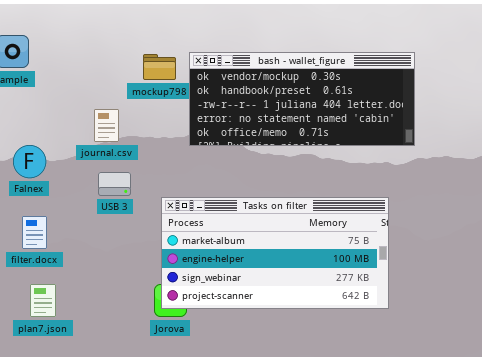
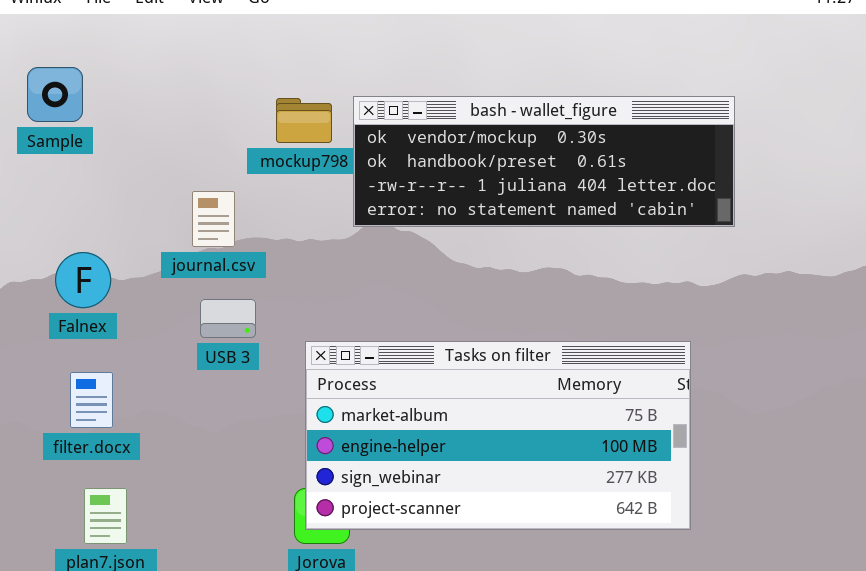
bash - wallet_figure: [189,52,415,146] -> [353,96,735,227], resized

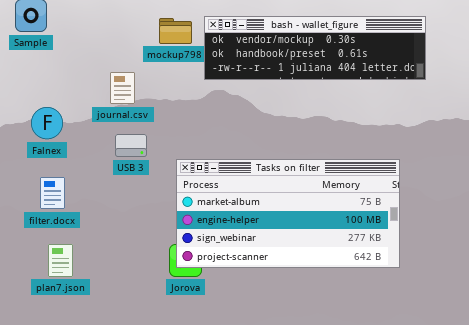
bash - wallet_figure: [353,96,735,227] -> [204,16,426,80], resized

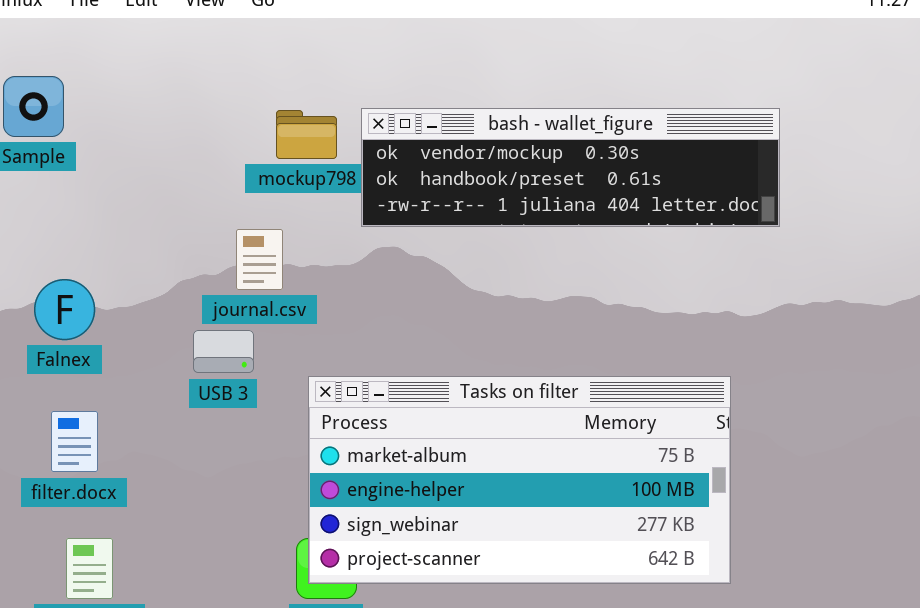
journal.csv: [110,72,135,104] -> [236,229,283,290], moved

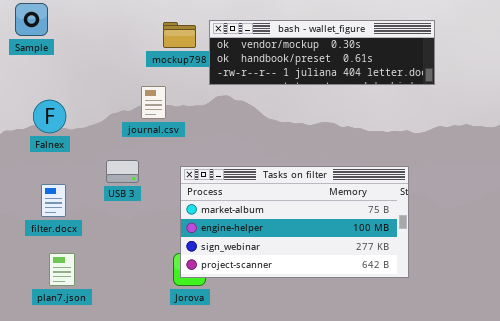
Falnex: [34,279,95,340] -> [33,100,66,133], moved
USB 3: [193,330,254,373] -> [106,160,139,183], moved

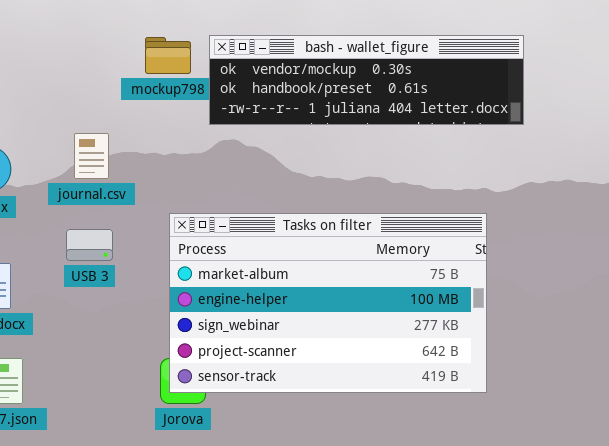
journal.csv: [141,86,166,119] -> [74,133,109,179], moved
Tasks on filter: [180,166,409,278] -> [169,213,487,393], resized

